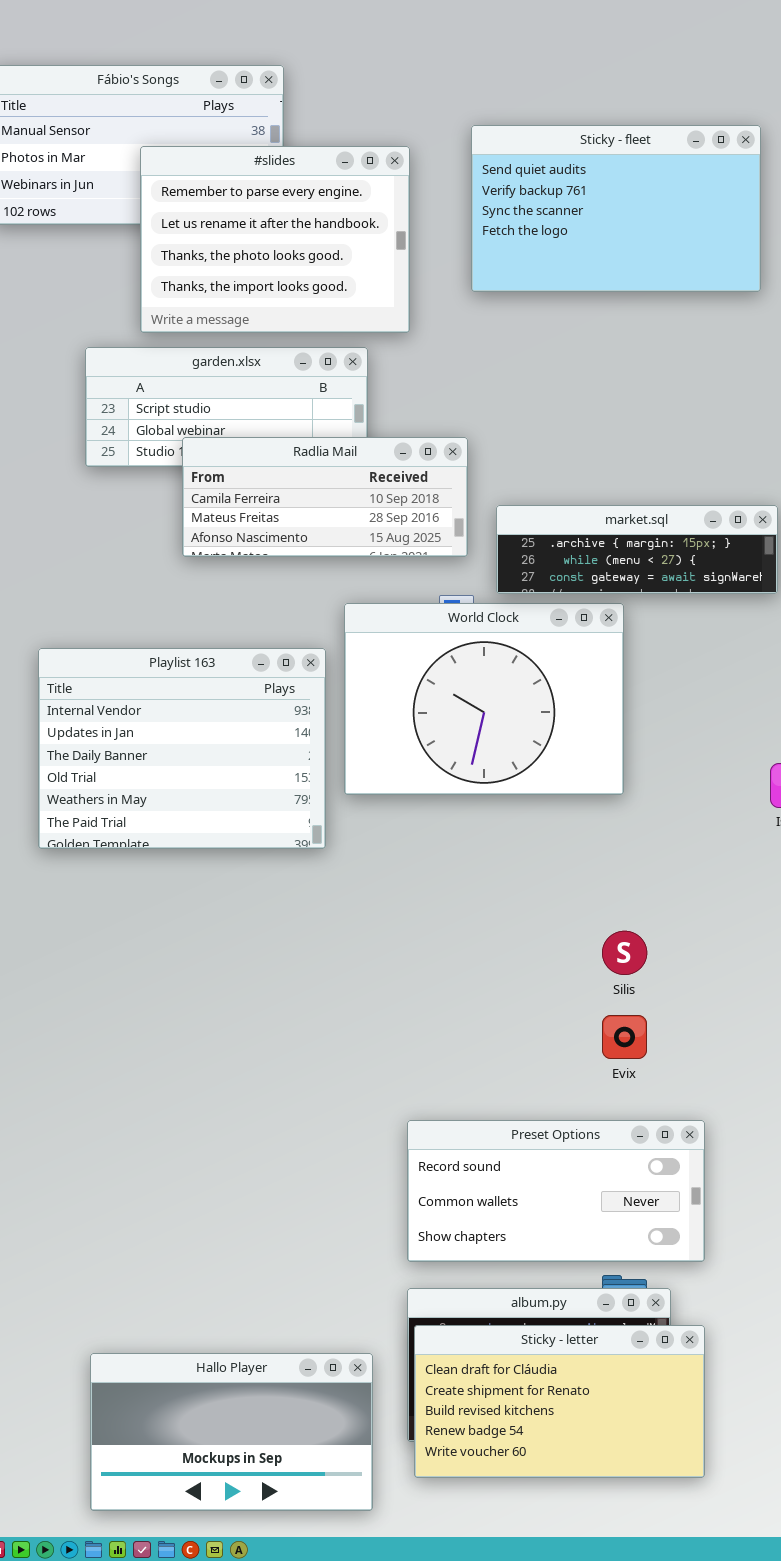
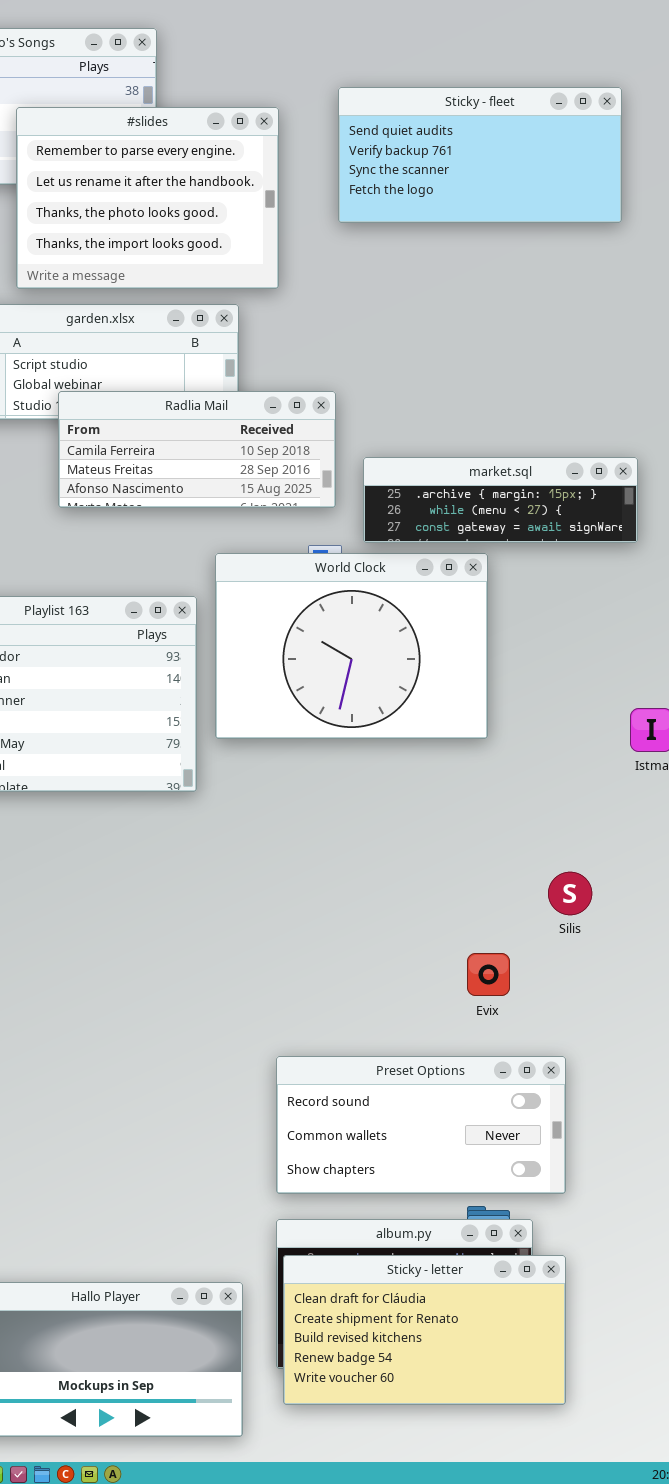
Sticky - fleet: [471,125,761,292] -> [338,87,622,223], resized
Silis: [602,931,647,975] -> [548,872,592,915], moved

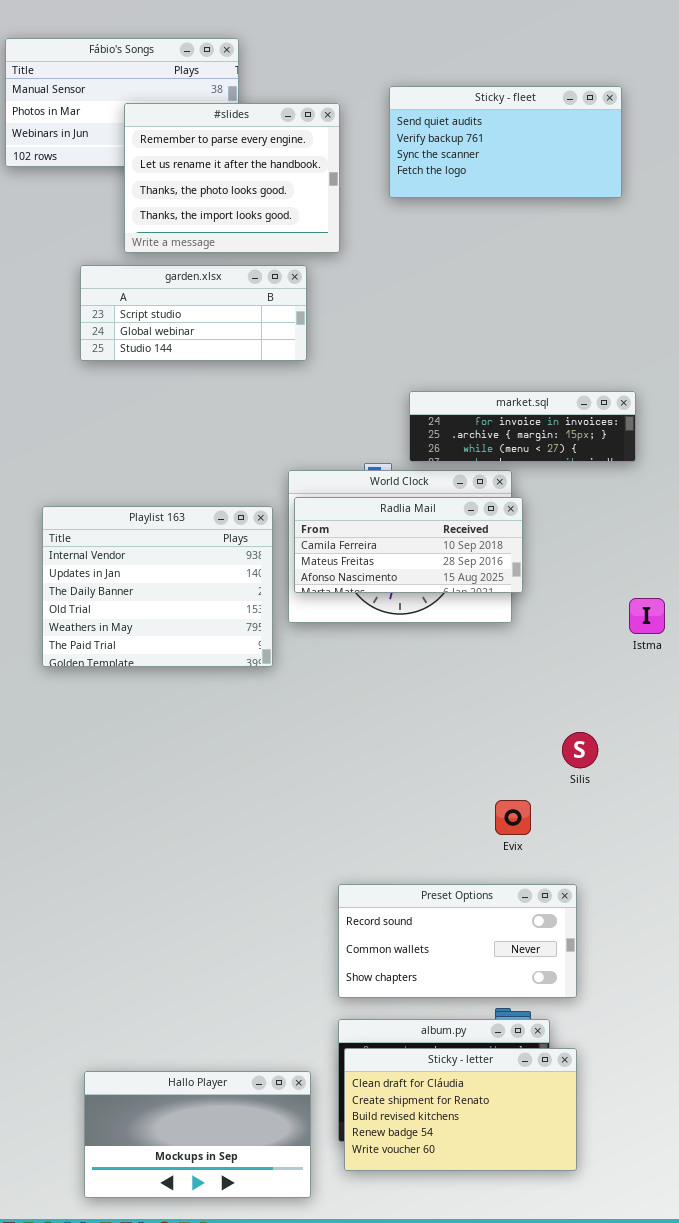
Radlia Mail: [58,391,336,508] -> [294,497,523,593], moved
market.sql: [363,457,638,543] -> [409,391,636,462], scrolled up 1 row

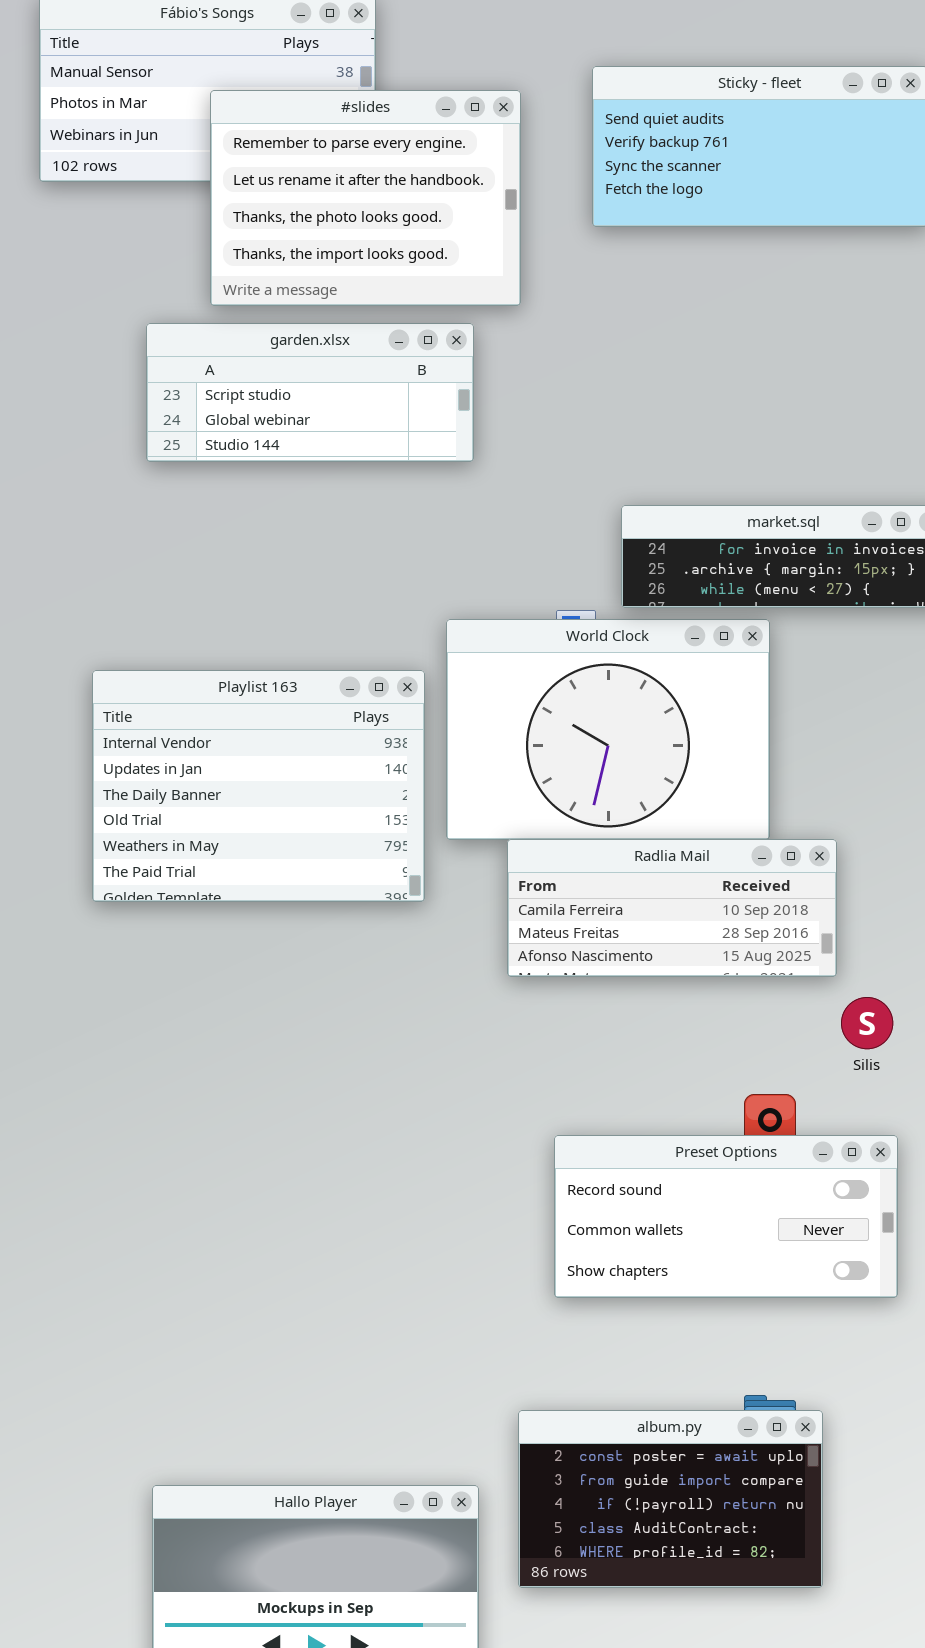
Radlia Mail: [294,497,523,593] -> [507,839,837,977], moved
Preset Options: [338,884,577,998] -> [554,1135,898,1298], moved
Sticky - letter: [344,1048,577,1171] -> none, closed

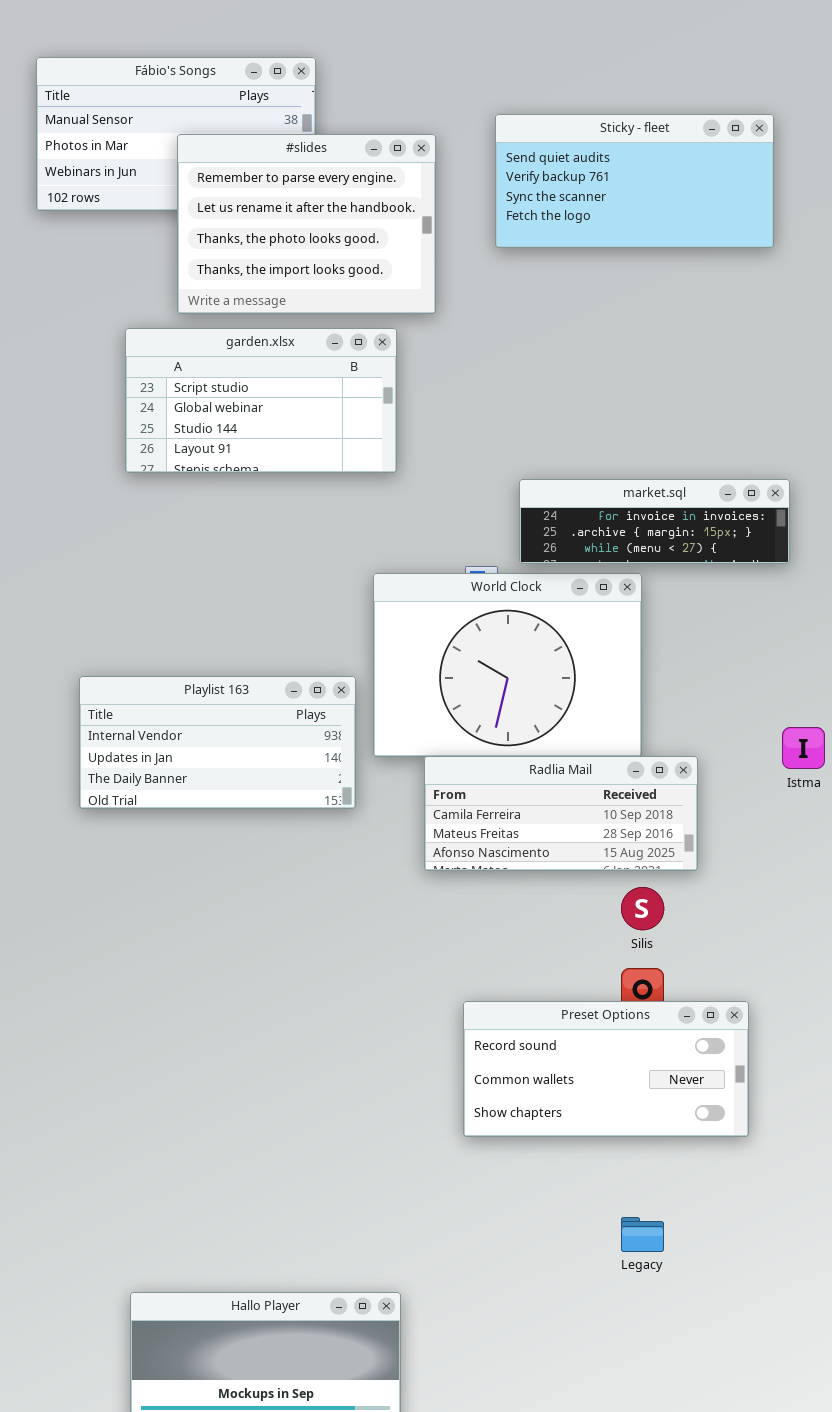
garden.xlsx: [146,323,474,462] -> [125,328,397,473], resized
Playlist 163: [92,670,425,902] -> [79,676,356,809], resized
Silis: [841,997,893,1049] -> [621,887,664,930], moved
album.py: [518,1410,823,1588] -> none, closed

